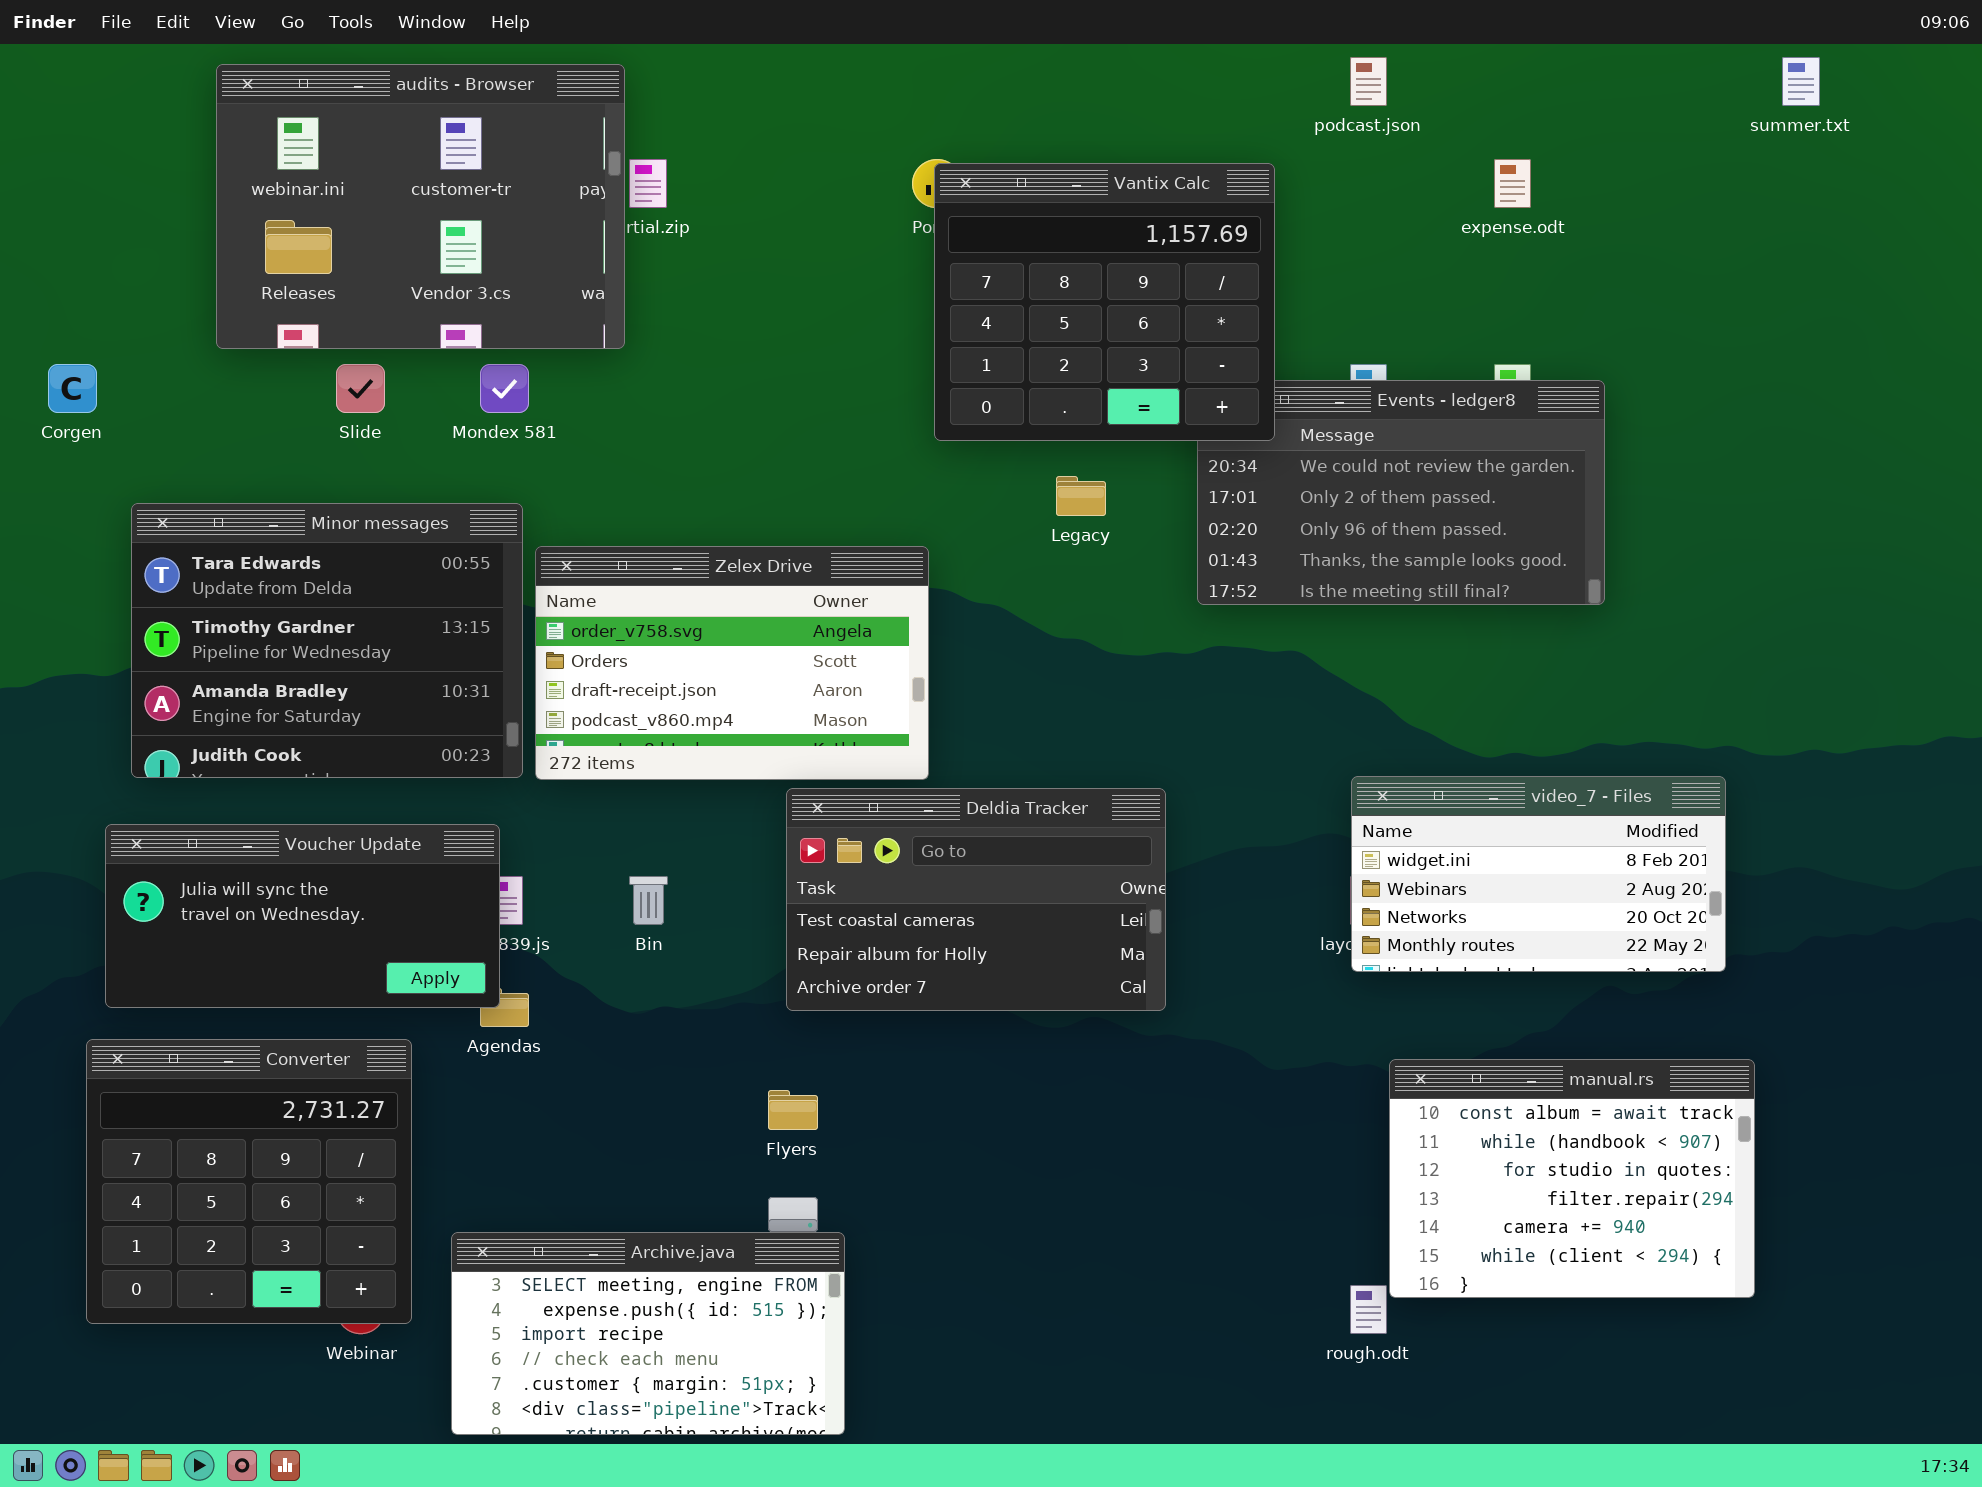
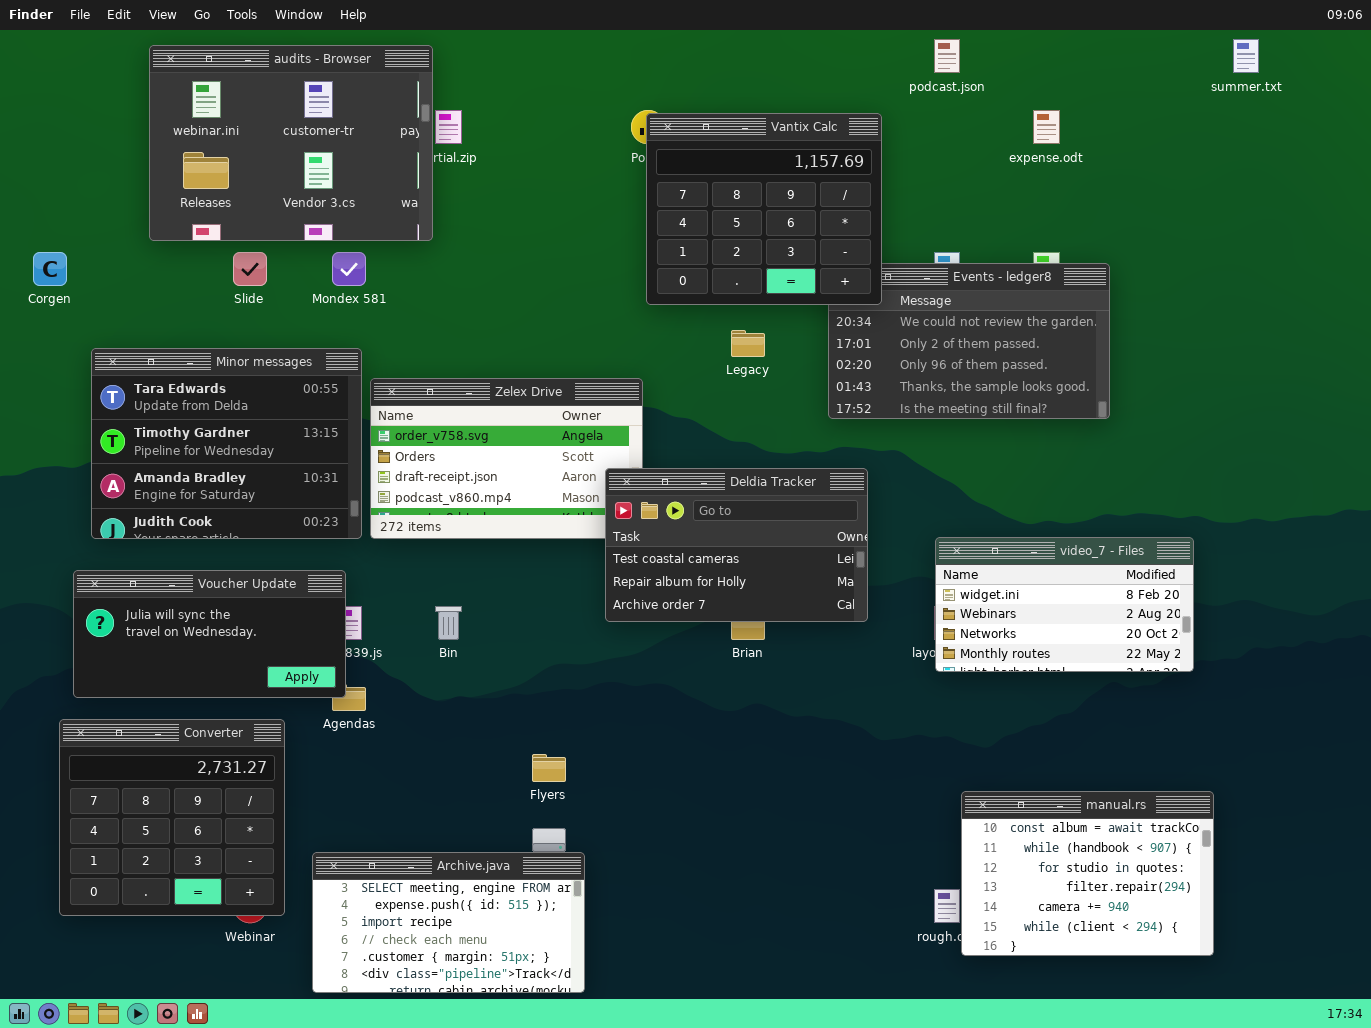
Deldia Tracker: [786,788,1166,1011] -> [605,468,868,622], moved
manual.rs: [1389,1059,1755,1298] -> [961,791,1214,956], moved

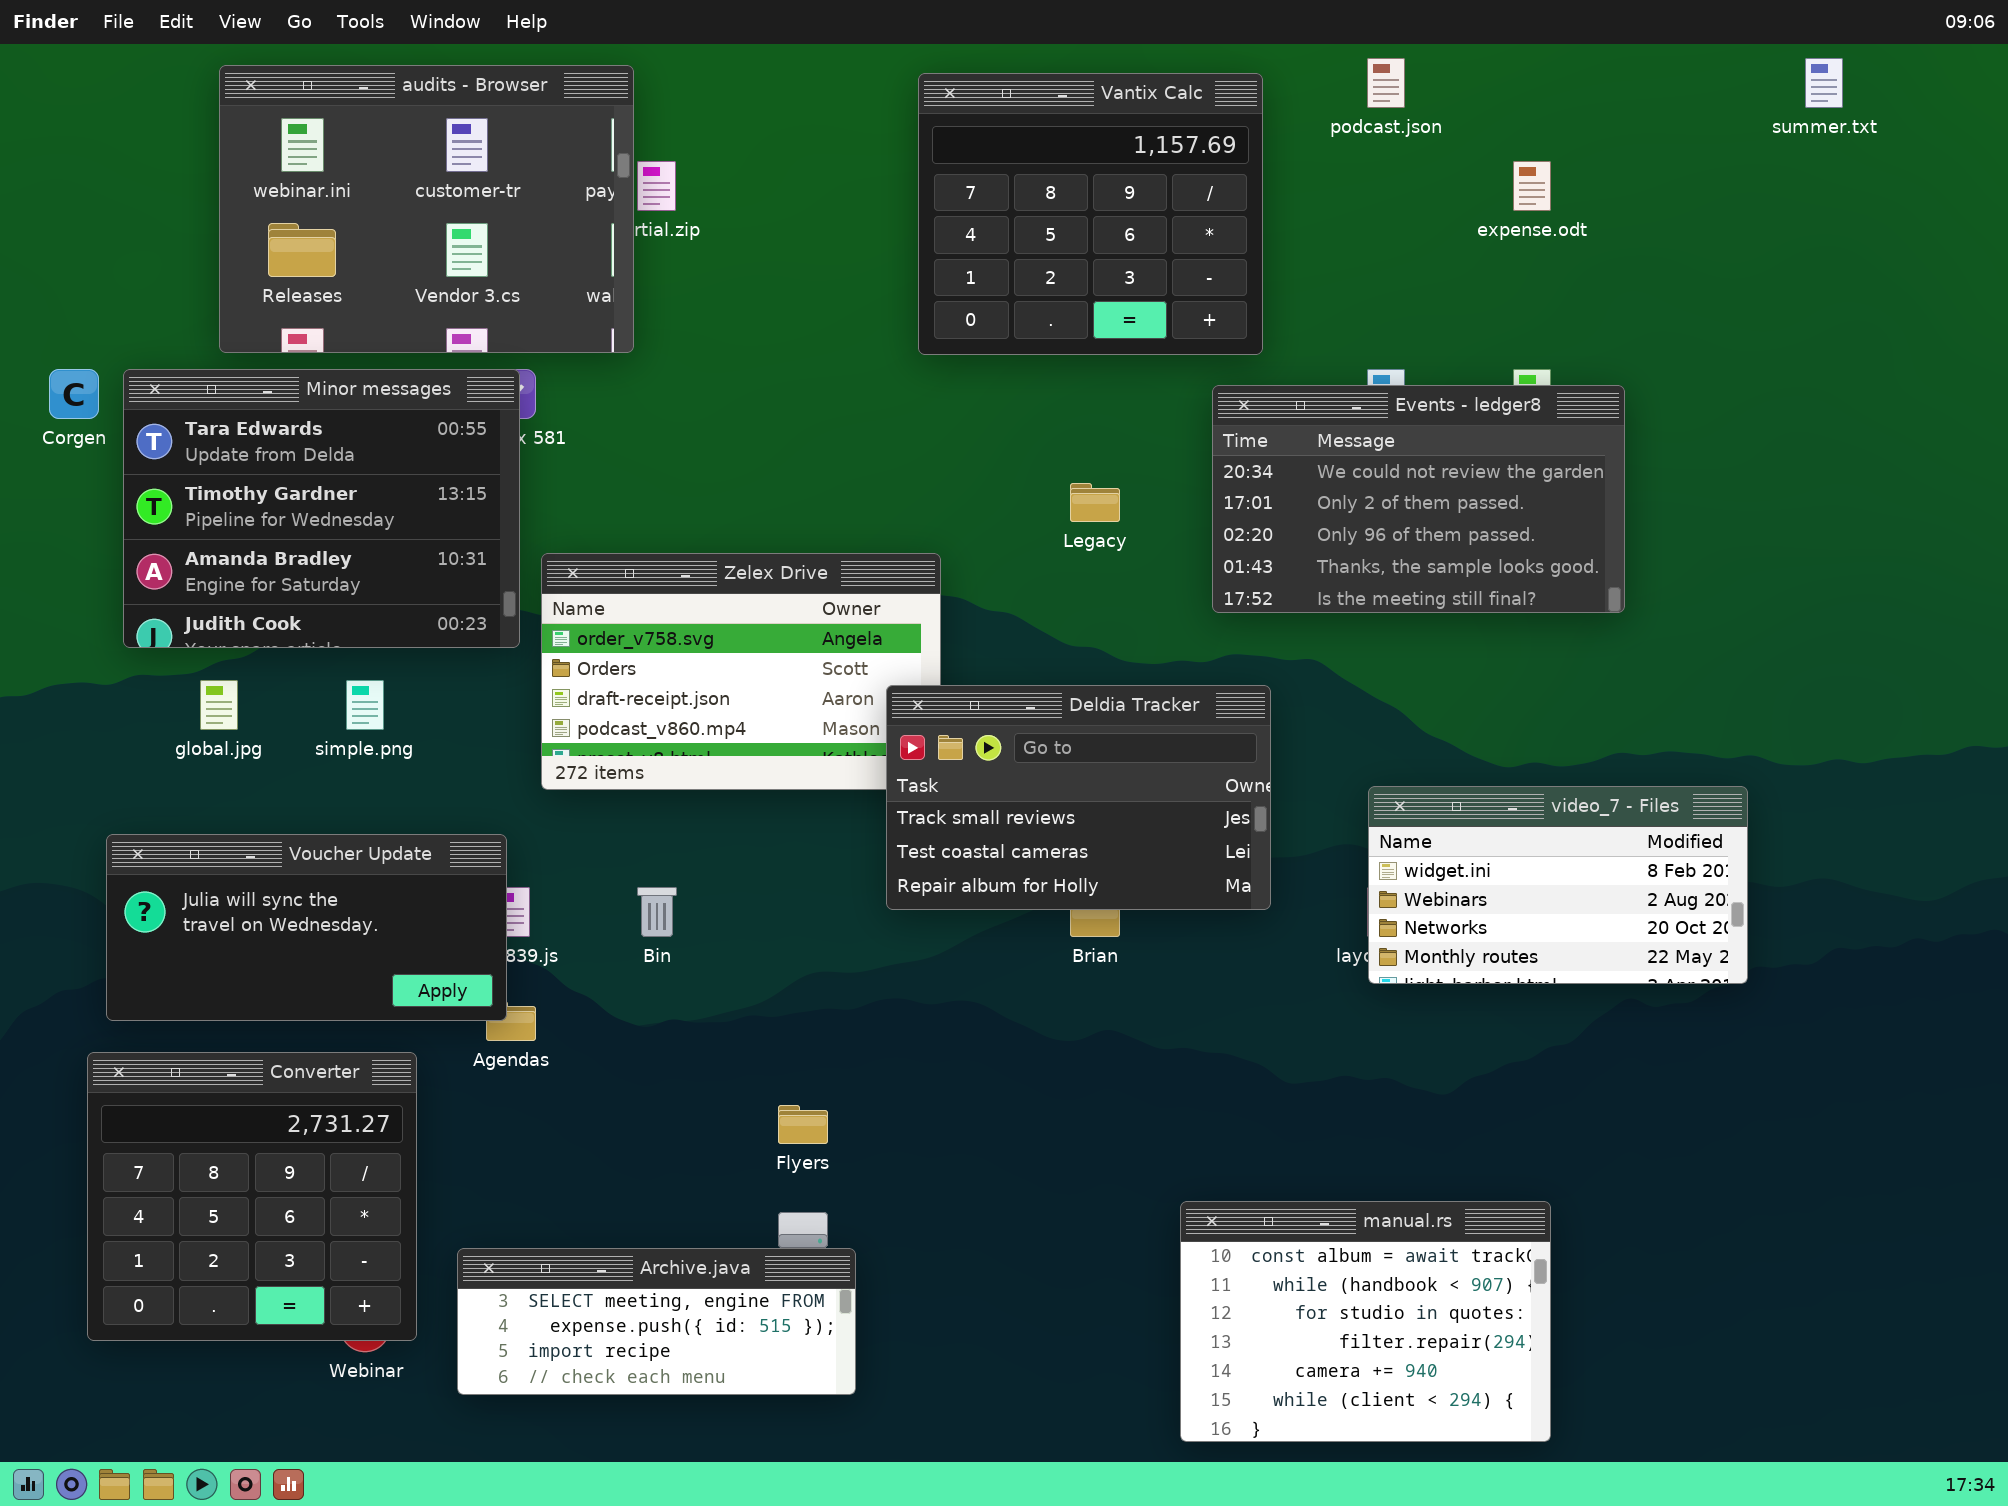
Vantix Calc: [646,113,882,305] -> [918,73,1263,355], moved
Minor messages: [91,348,362,539] -> [123,369,520,648], moved
Deldia Tracker: [605,468,868,622] -> [886,685,1271,910], scrolled up 1 row
manual.rs: [961,791,1214,956] -> [1180,1201,1551,1442], moved
Archive.java: [312,852,585,993] -> [457,1248,856,1395], resized

